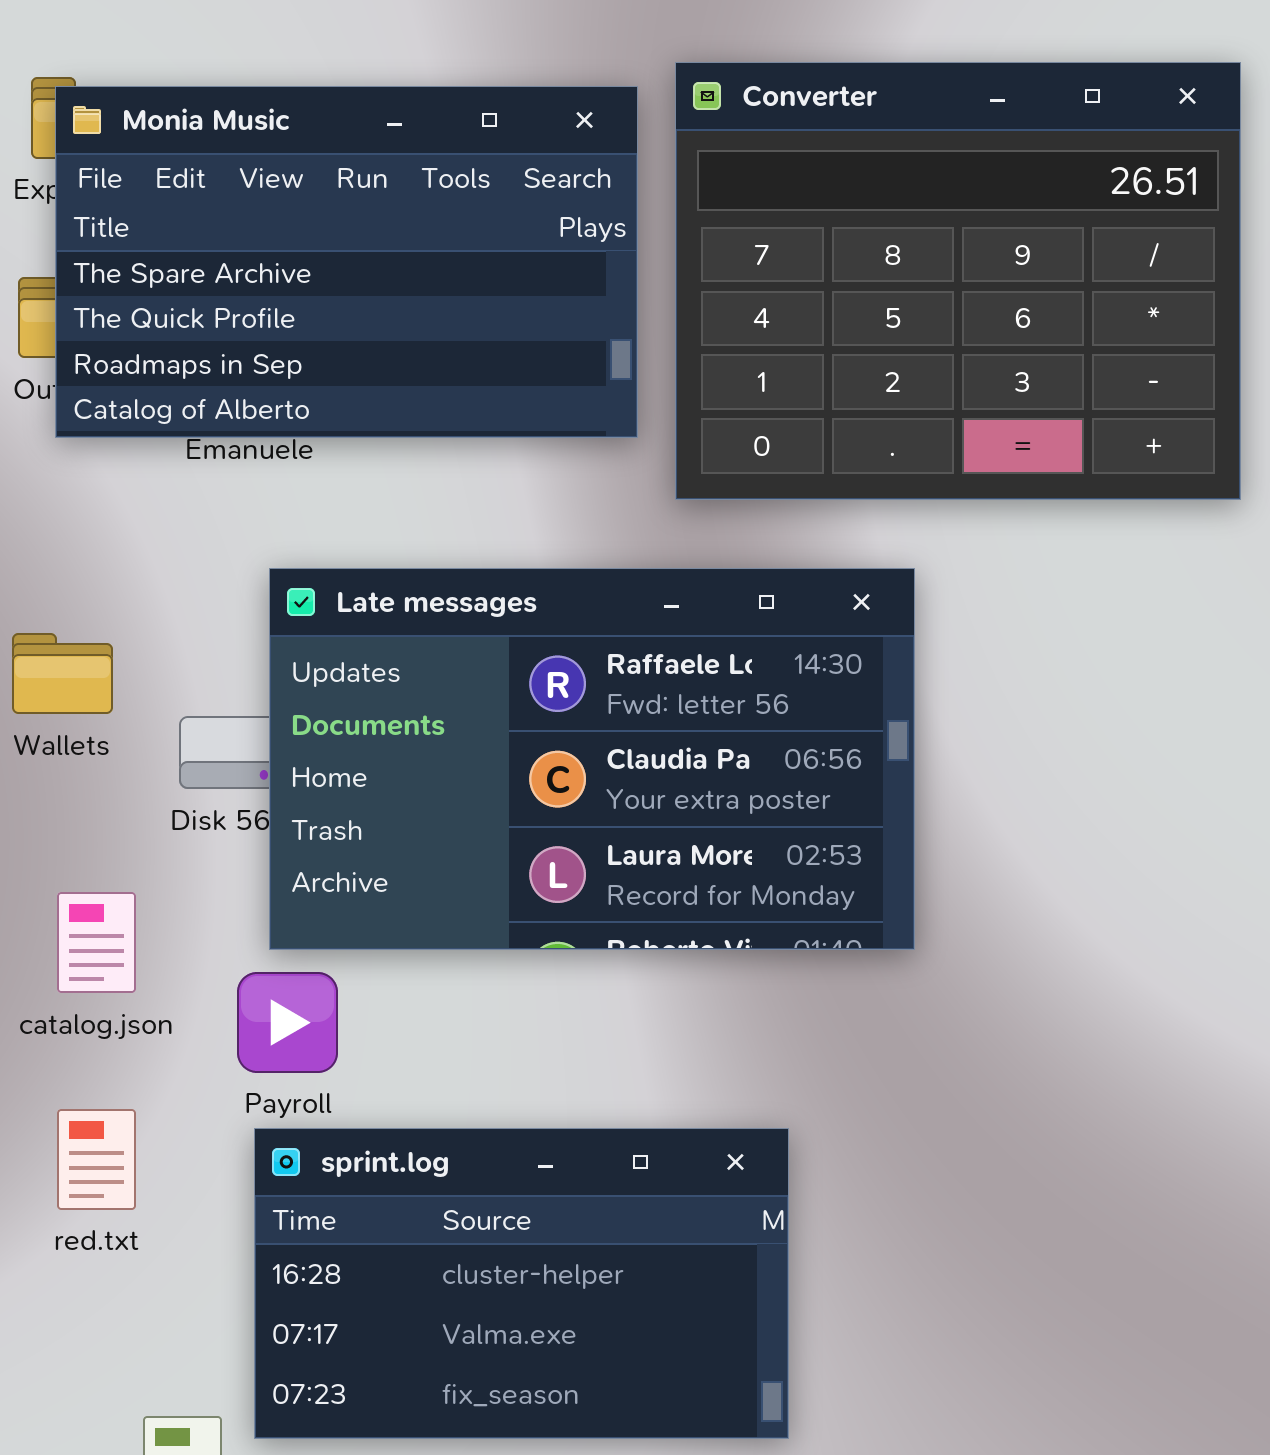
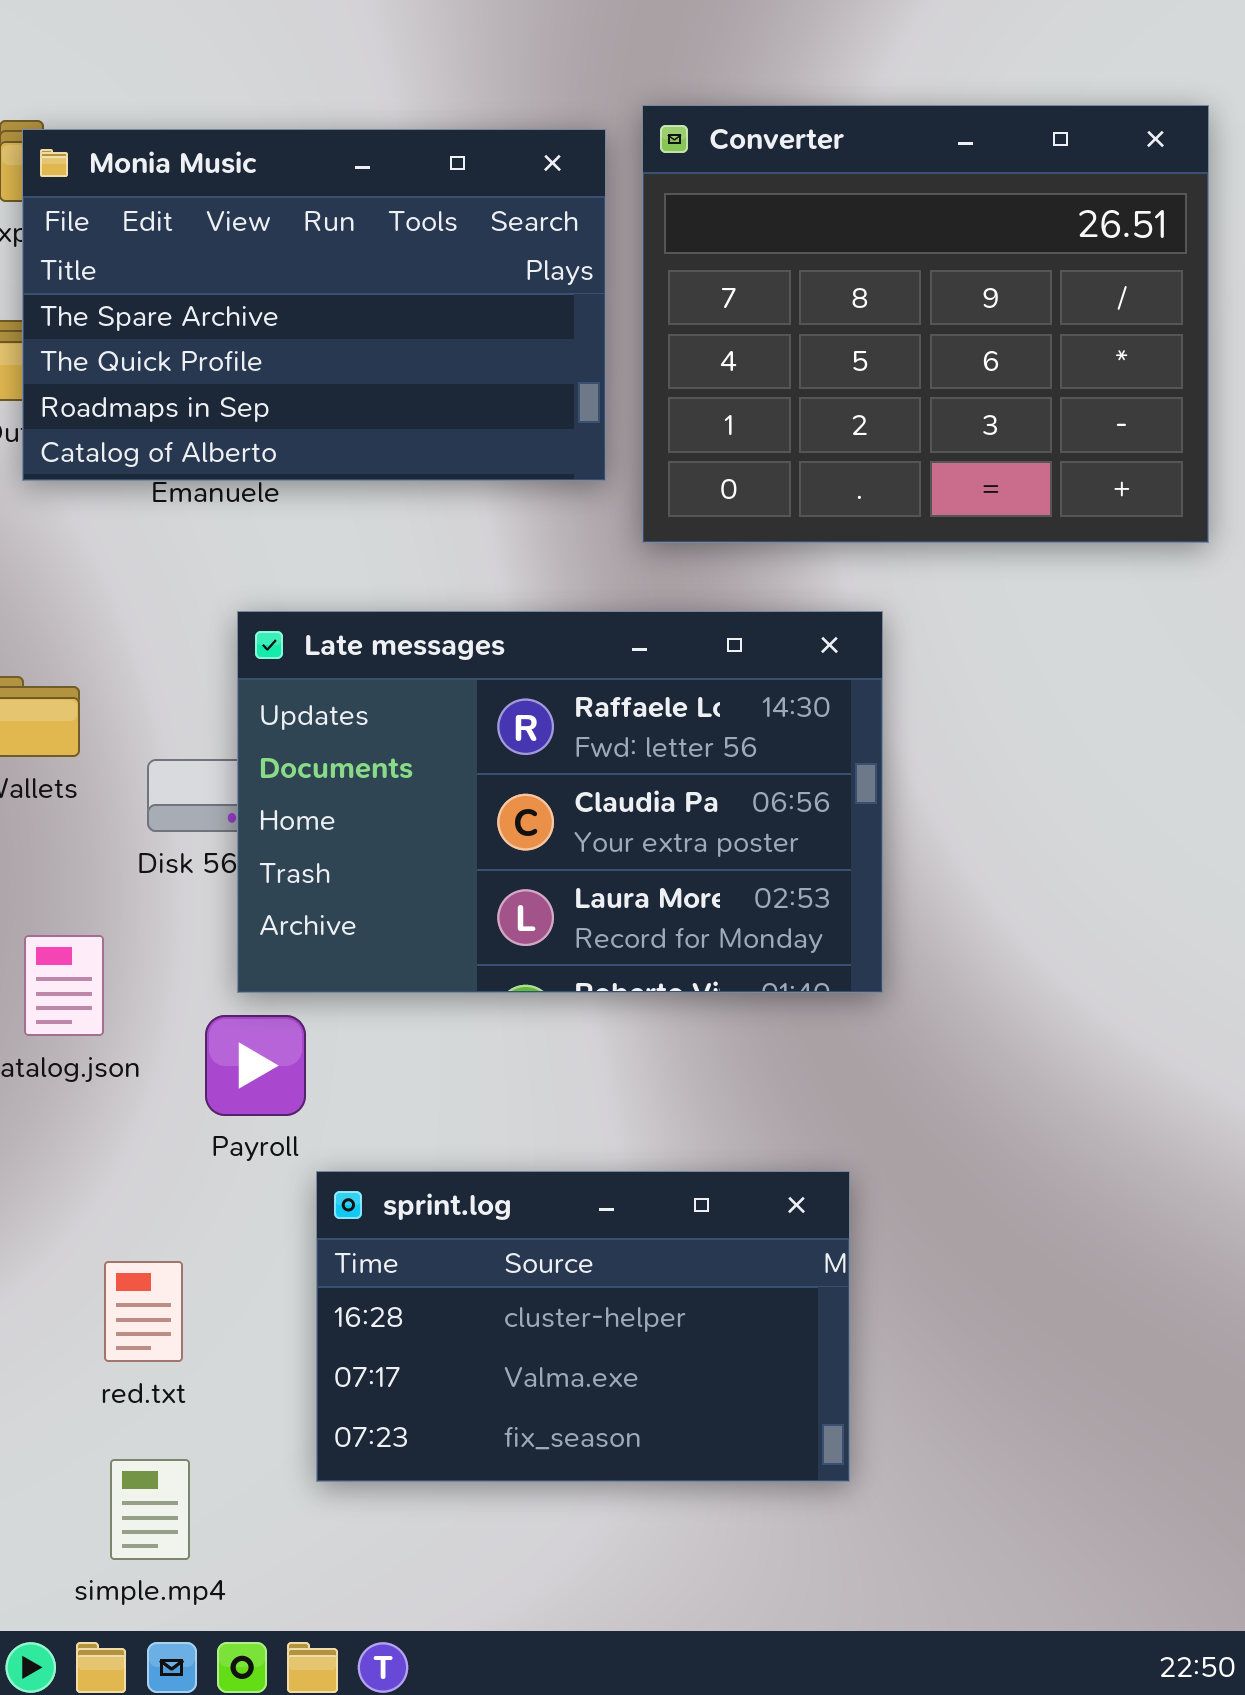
red.txt: [57,1109,136,1210] -> [104,1261,183,1362], moved
sprint.log: [254,1128,789,1439] -> [316,1171,850,1482], moved

